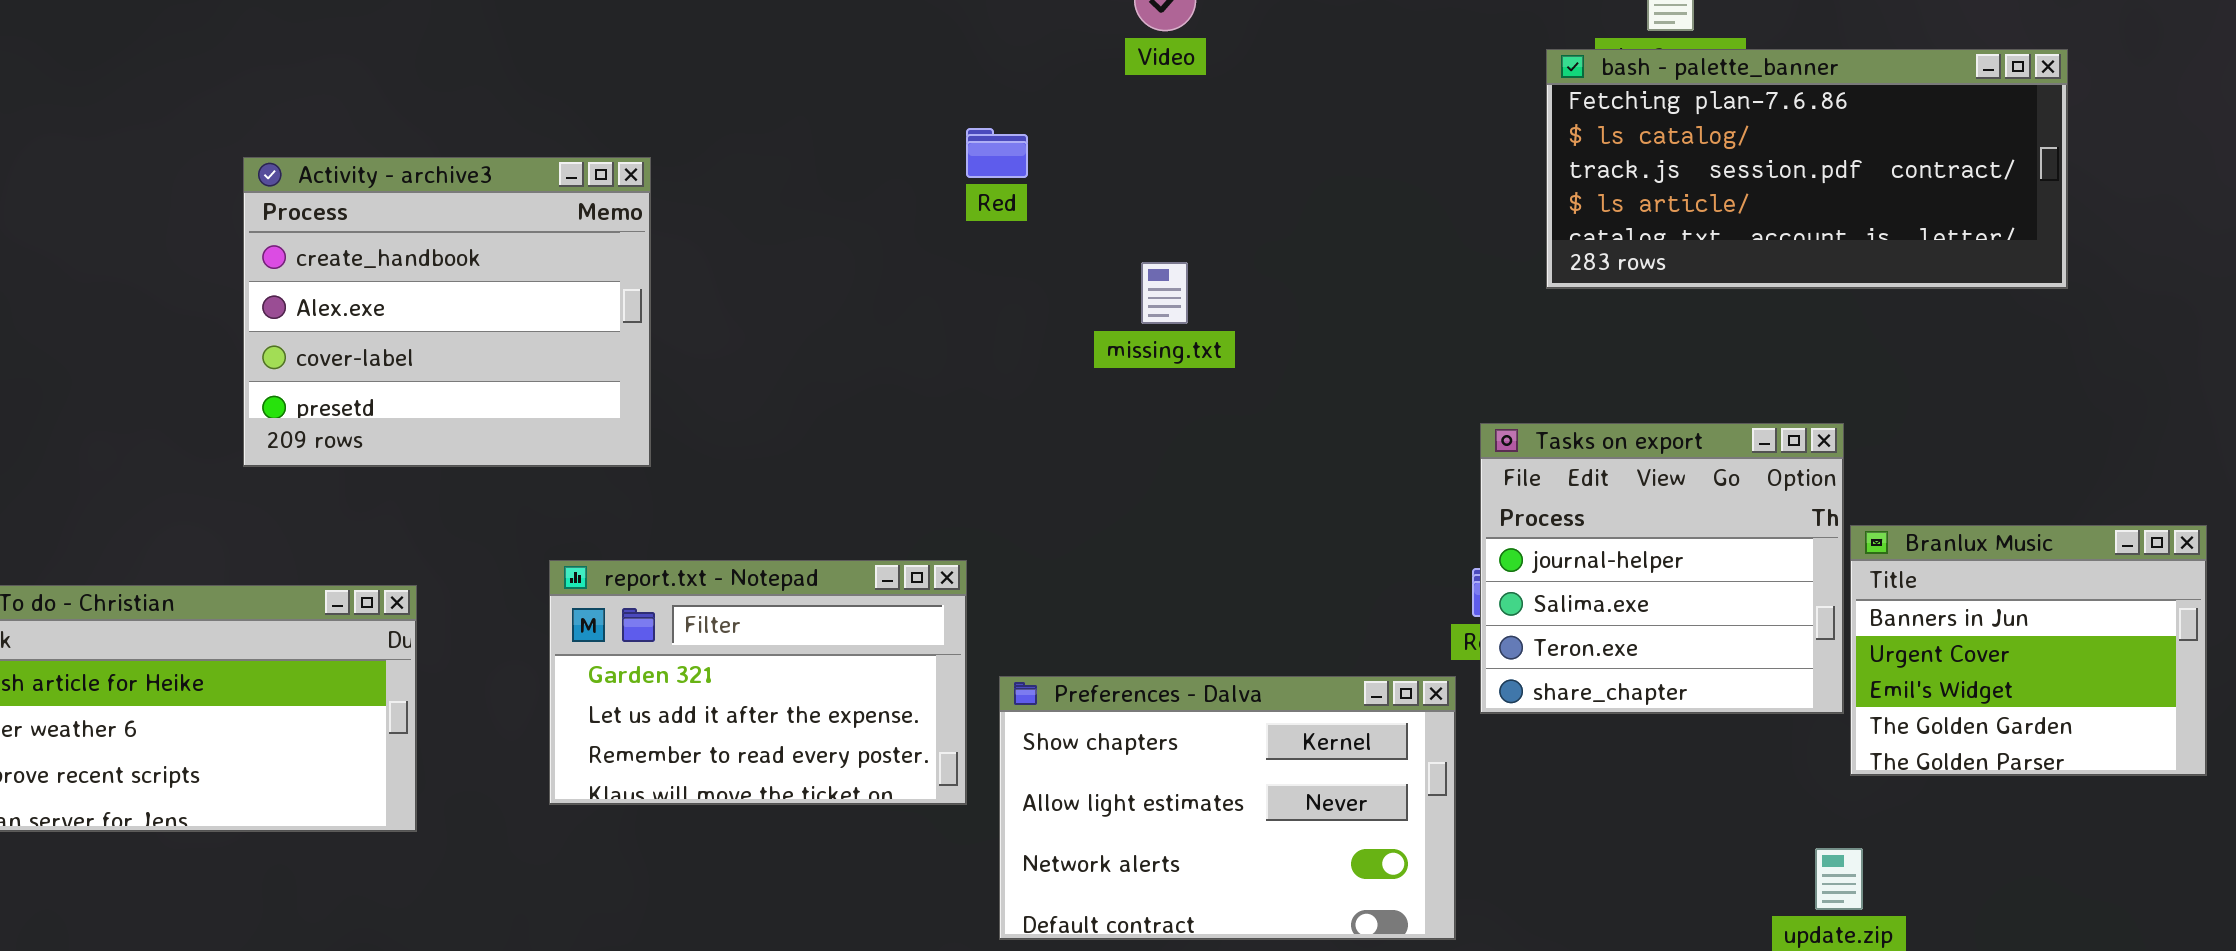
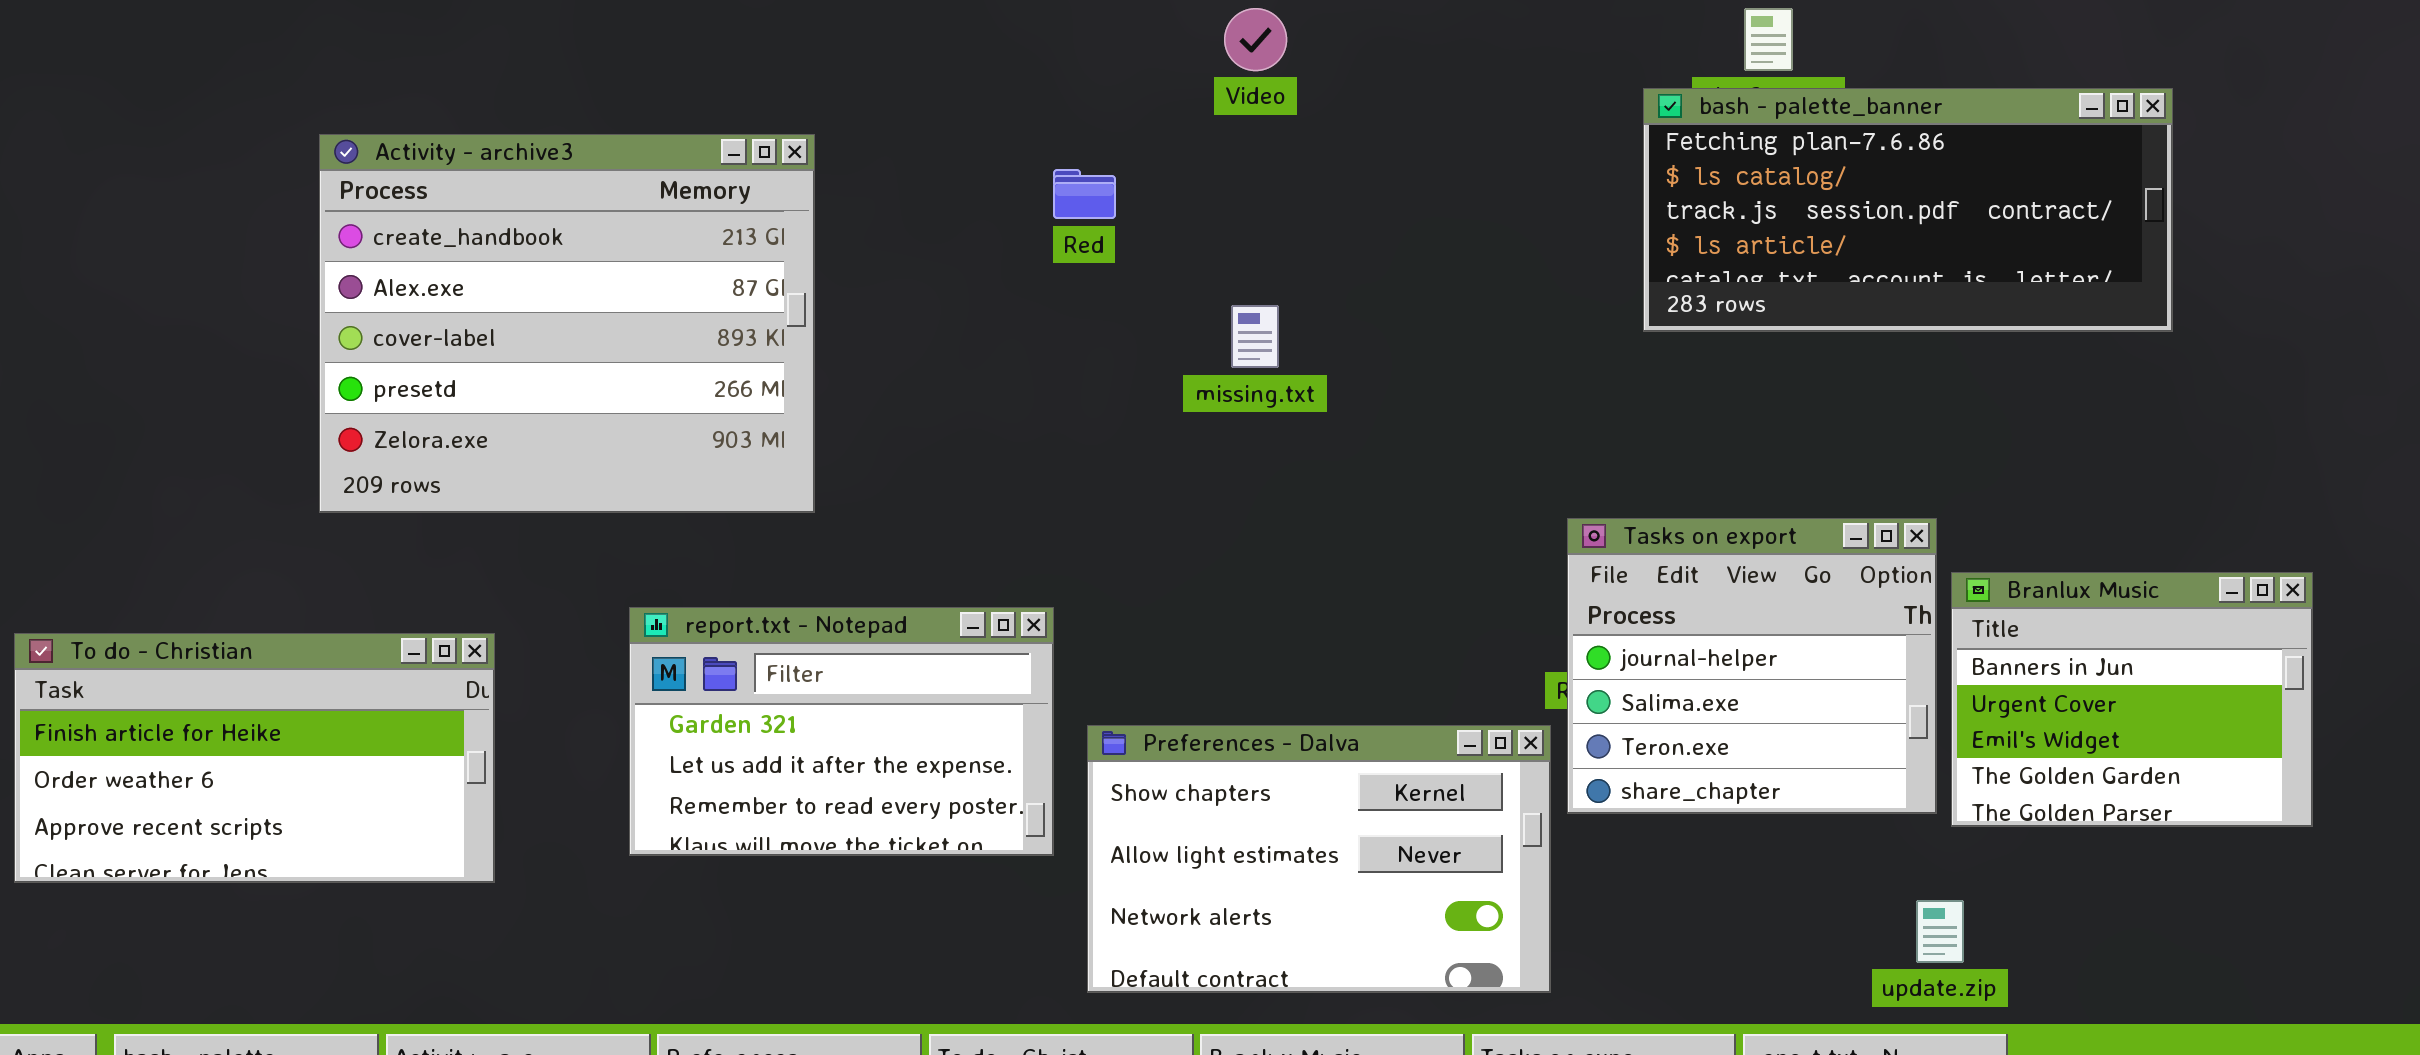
Activity - archive3: [243,157,651,467] -> [319,134,815,513], resized
Tasks on export: [1480,423,1844,714] -> [1567,518,1937,814], moved

